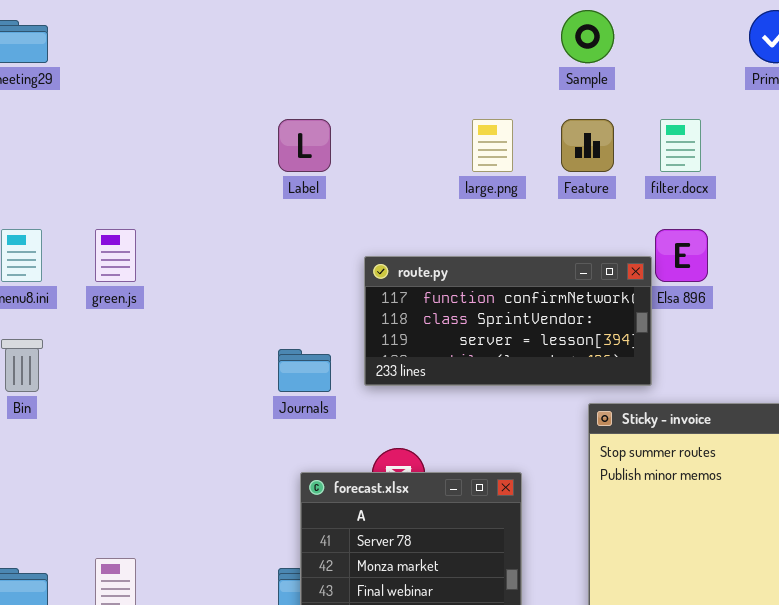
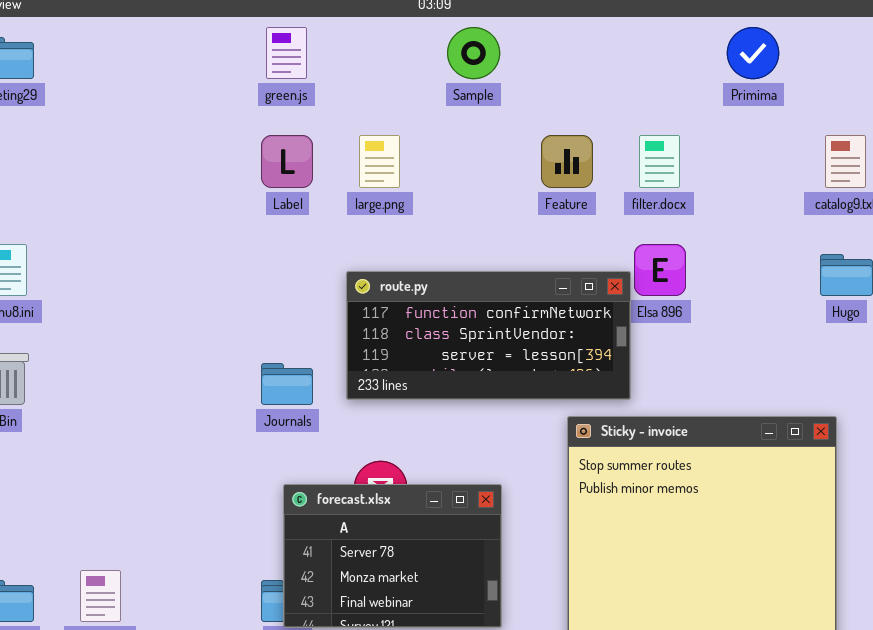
Sample: [561,10,614,63] -> [447,27,500,79], moved
large.png: [472,119,513,172] -> [359,135,400,188], moved
green.js: [95,229,136,282] -> [266,27,307,79], moved

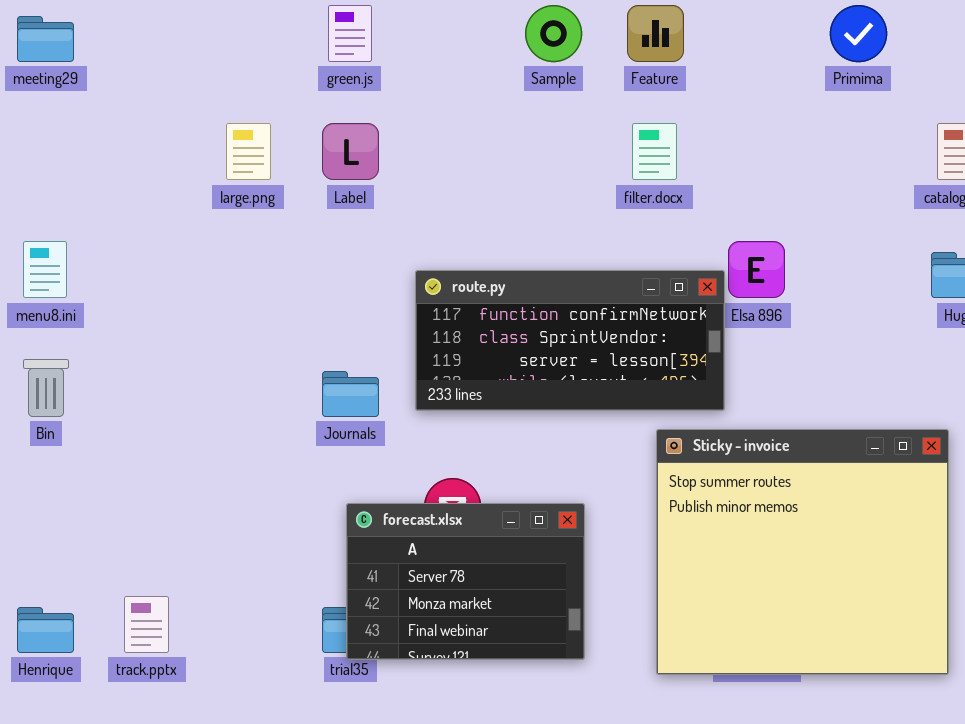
large.png: [359,135,400,188] -> [226,123,271,180], moved
Feature: [541,135,593,188] -> [627,5,684,62], moved
filter.docx: [639,135,680,188] -> [632,123,677,180], moved

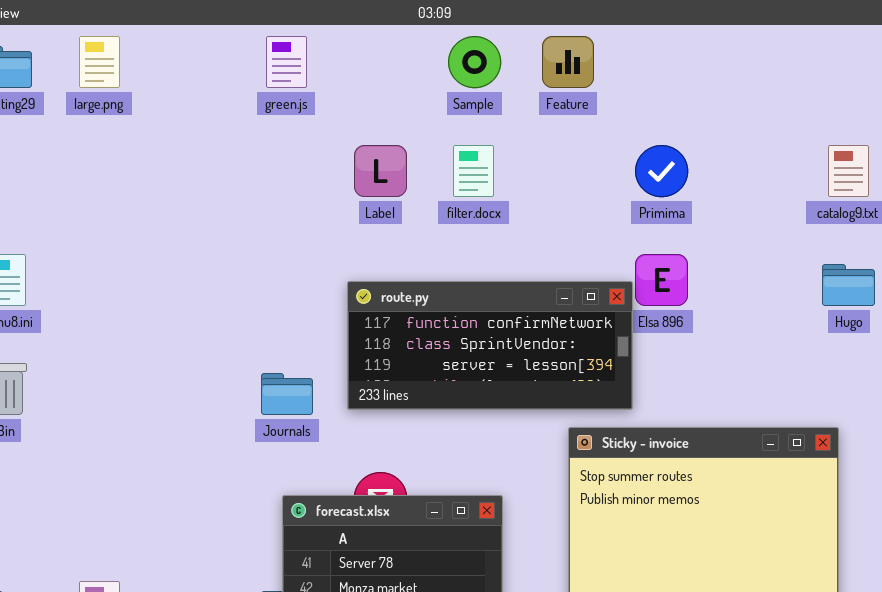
Primima: [830,5,887,62] -> [635,145,688,197], moved
large.png: [226,123,271,180] -> [79,36,120,88], moved
Label: [322,123,379,180] -> [354,145,407,197], moved
filter.docx: [632,123,677,180] -> [453,145,494,197], moved

